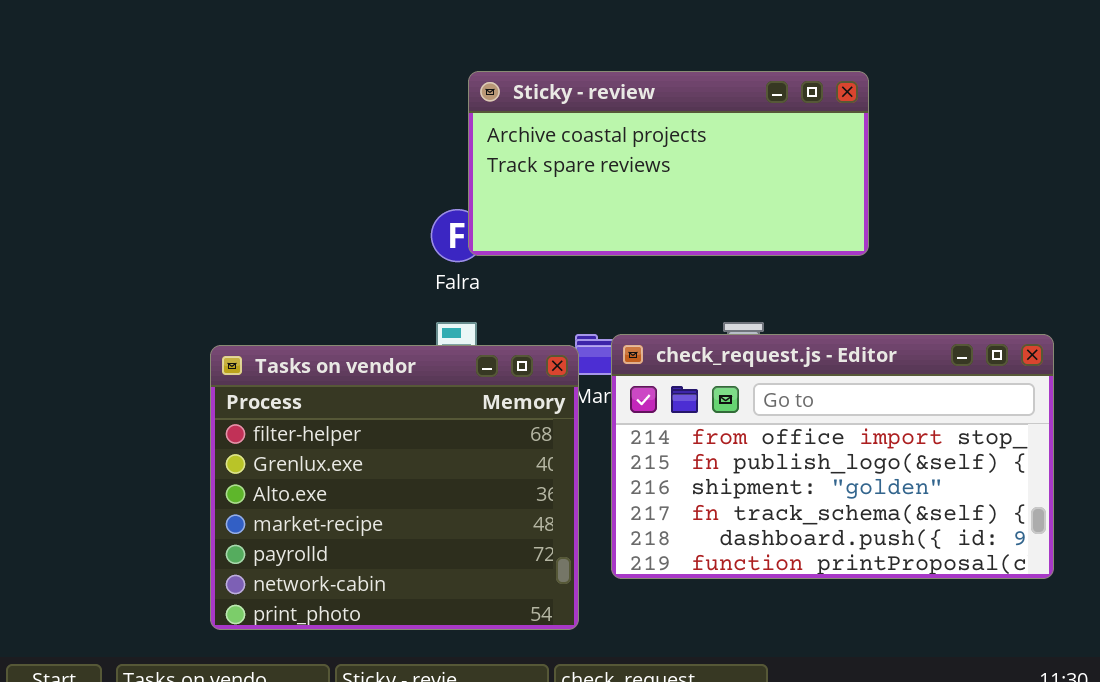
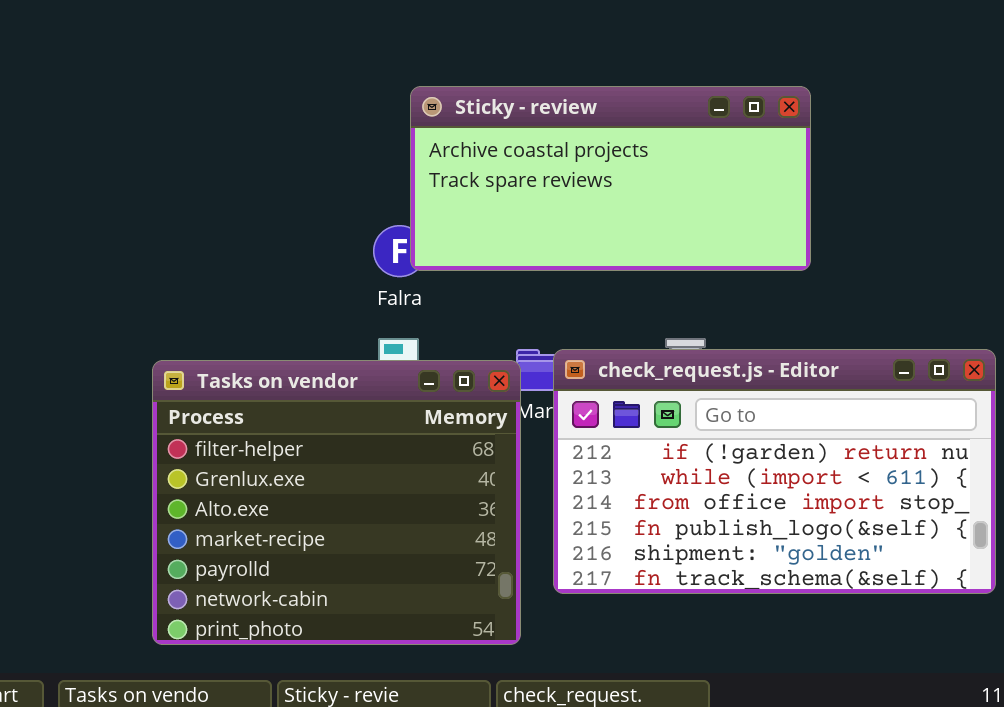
check_request.js - Editor: [611,334,1054,579] -> [553,349,996,594], scrolled up 2 rows

